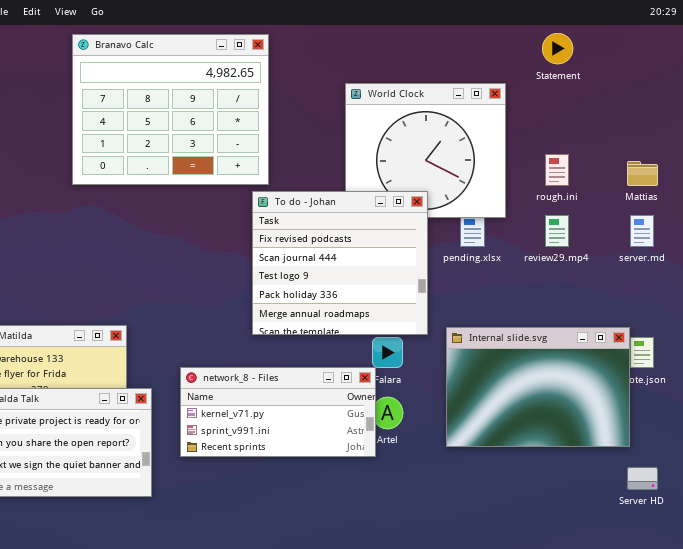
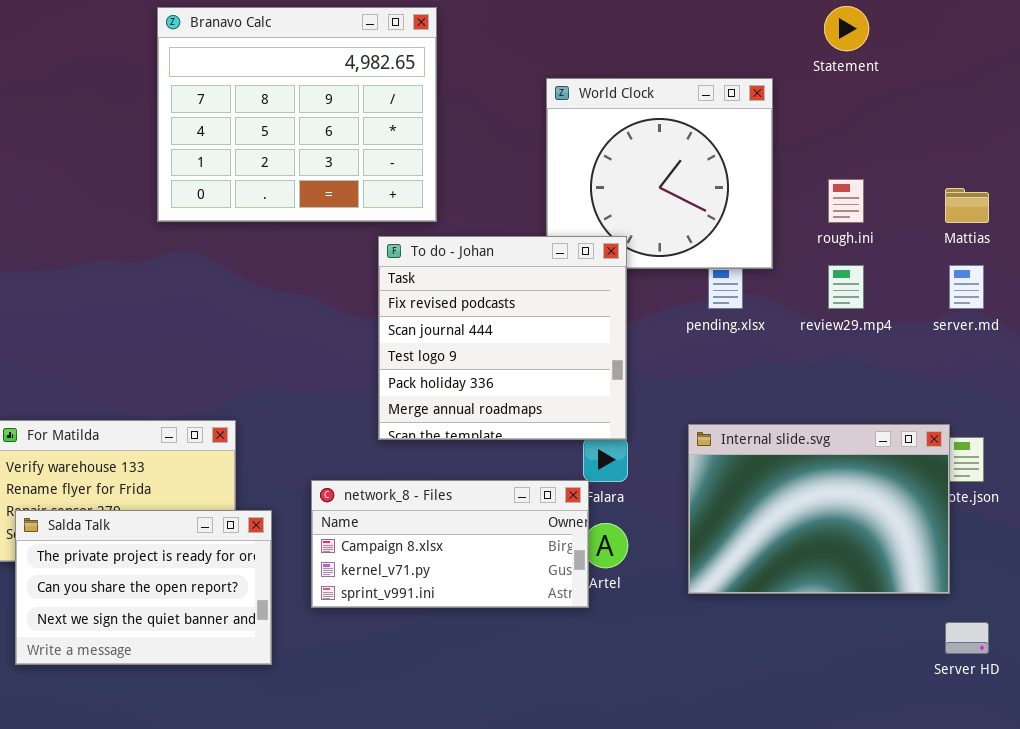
To do - Johan: [252,191,428,335] -> [378,236,627,440], moved
network_8 - Files: [180,367,376,457] -> [311,480,589,608], scrolled up 1 row

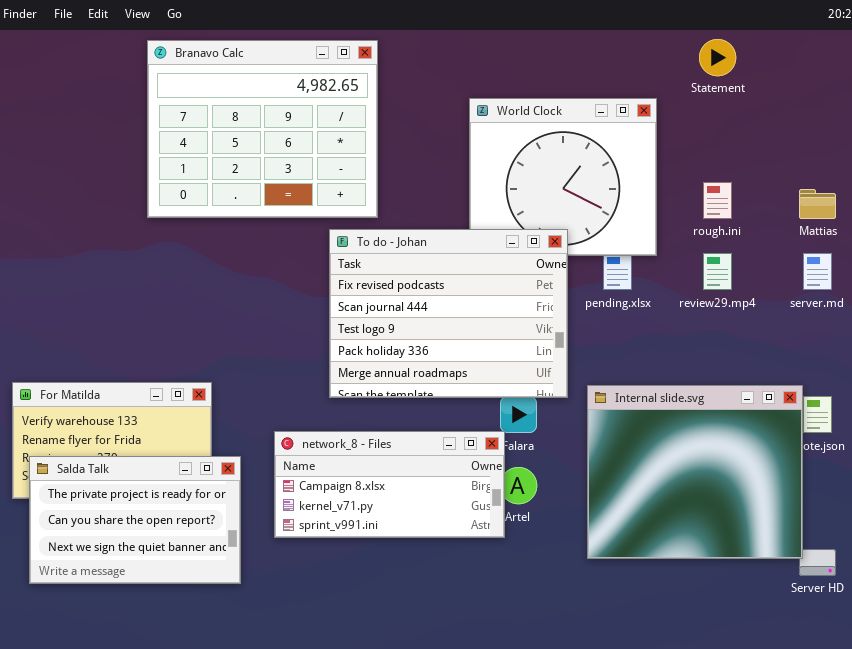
To do - Johan: [378,236,627,440] -> [329,229,568,398], resized
Internal slide.svg: [688,424,950,594] -> [587,385,803,559], resized

